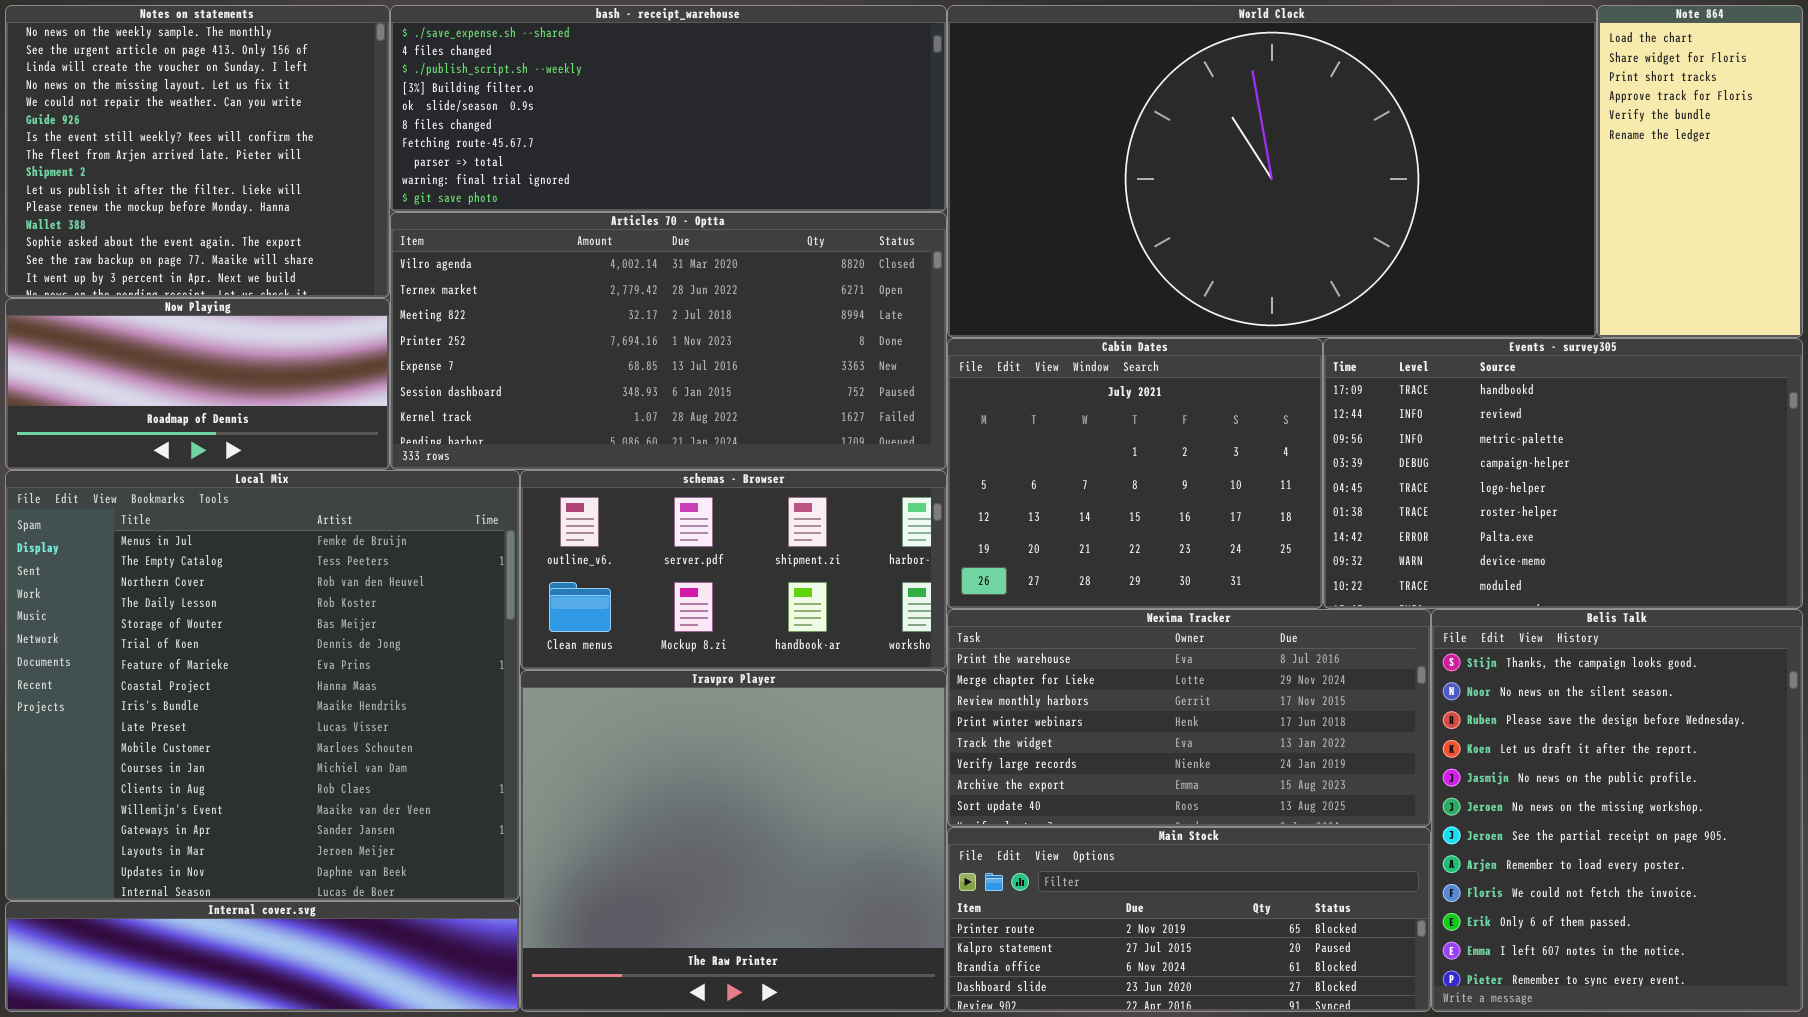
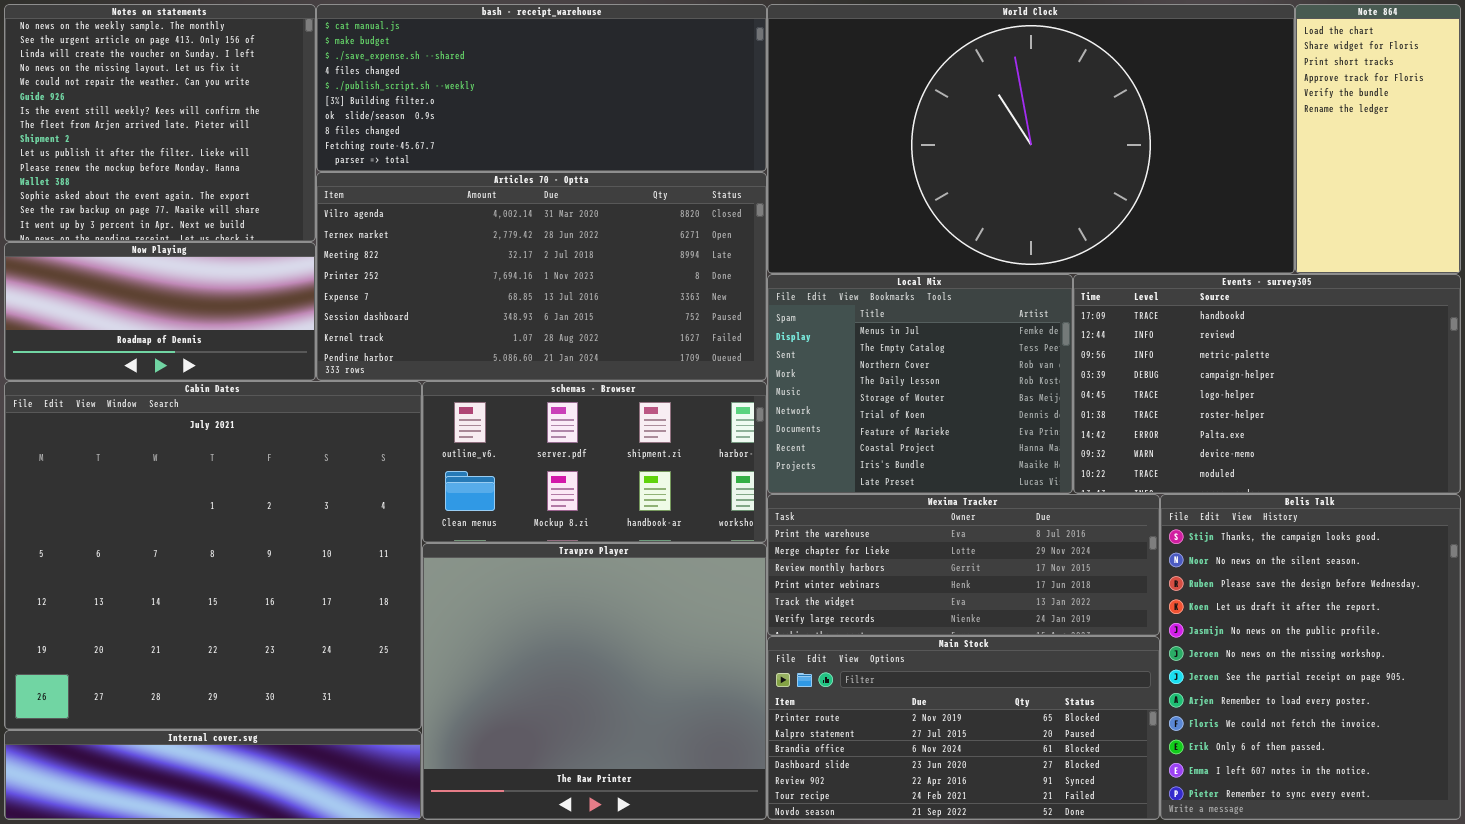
bash - receipt_warehouse: [390,5,947,212] -> [316,4,767,172], scrolled up 2 rows
Cabin Dates: [947,338,1323,609] -> [4,381,422,730], moved, resized
Local Mix: [5,470,520,901] -> [767,274,1073,494], moved, resized
Wexima Tracker: [947,609,1431,827] -> [767,494,1160,636], resized
Main Stock: [947,827,1431,1012] -> [767,636,1160,820], resized

